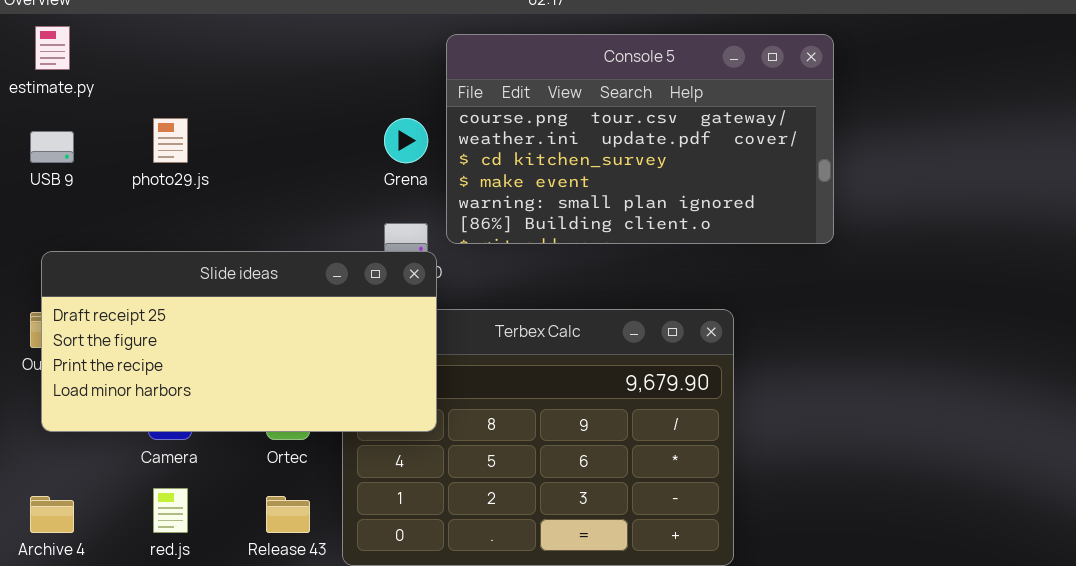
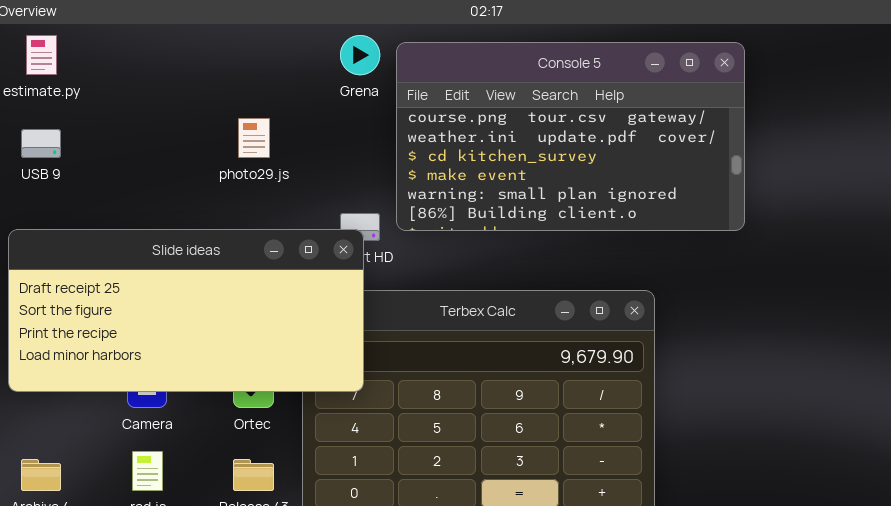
photo29.js: [153,118,188,163] -> [238,118,270,158], moved
Grena: [384,118,428,163] -> [340,35,380,75], moved
Slide ideas: [41,251,437,432] -> [8,229,364,392], moved

